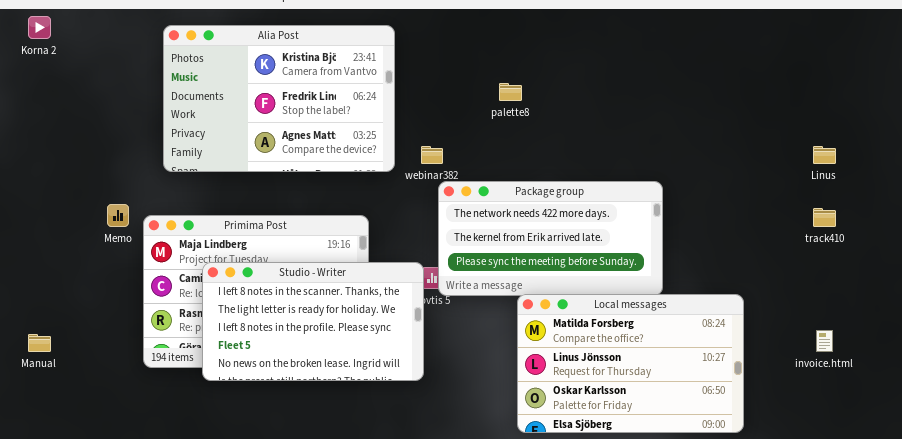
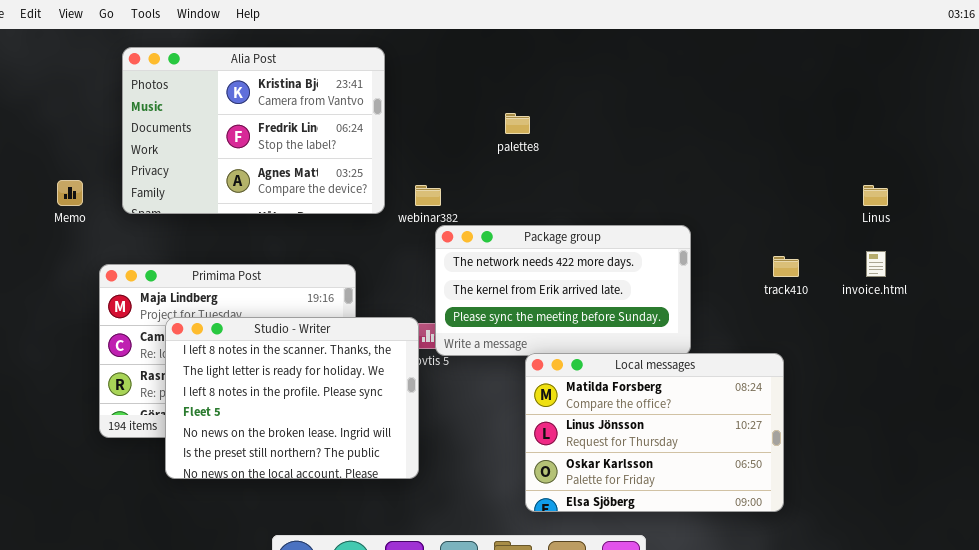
Memo: [107,204,129,227] -> [57,180,83,206], moved
track410: [813,208,836,227] -> [773,256,799,277], moved
Studio - Writer: [202,262,424,381] -> [165,317,419,479], resized
invoice.html: [816,330,833,352] -> [866,251,886,277], moved

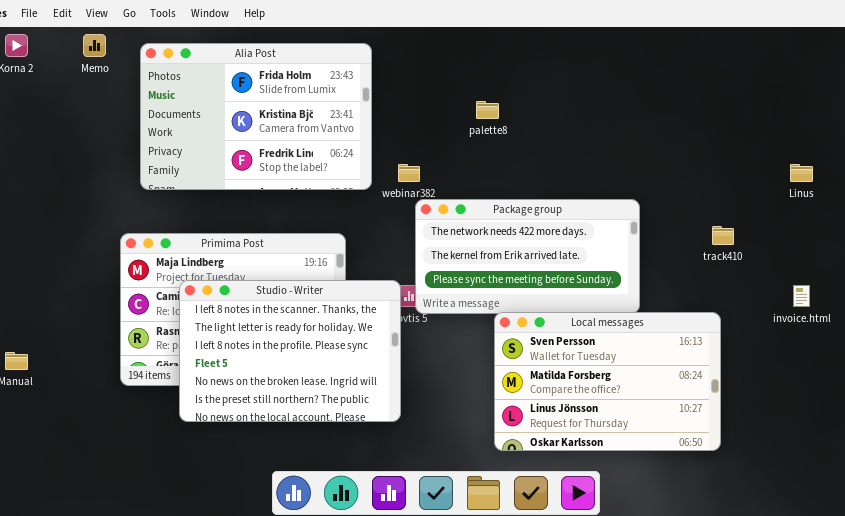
Alia Post: [122,47,385,214] -> [140,43,372,190], scrolled up 1 row
Memo: [57,180,83,206] -> [83,34,106,57], moved
invoice.html: [866,251,886,277] -> [793,285,810,307], moved
Local messages: [525,353,784,512] -> [494,312,721,451], scrolled up 1 row

